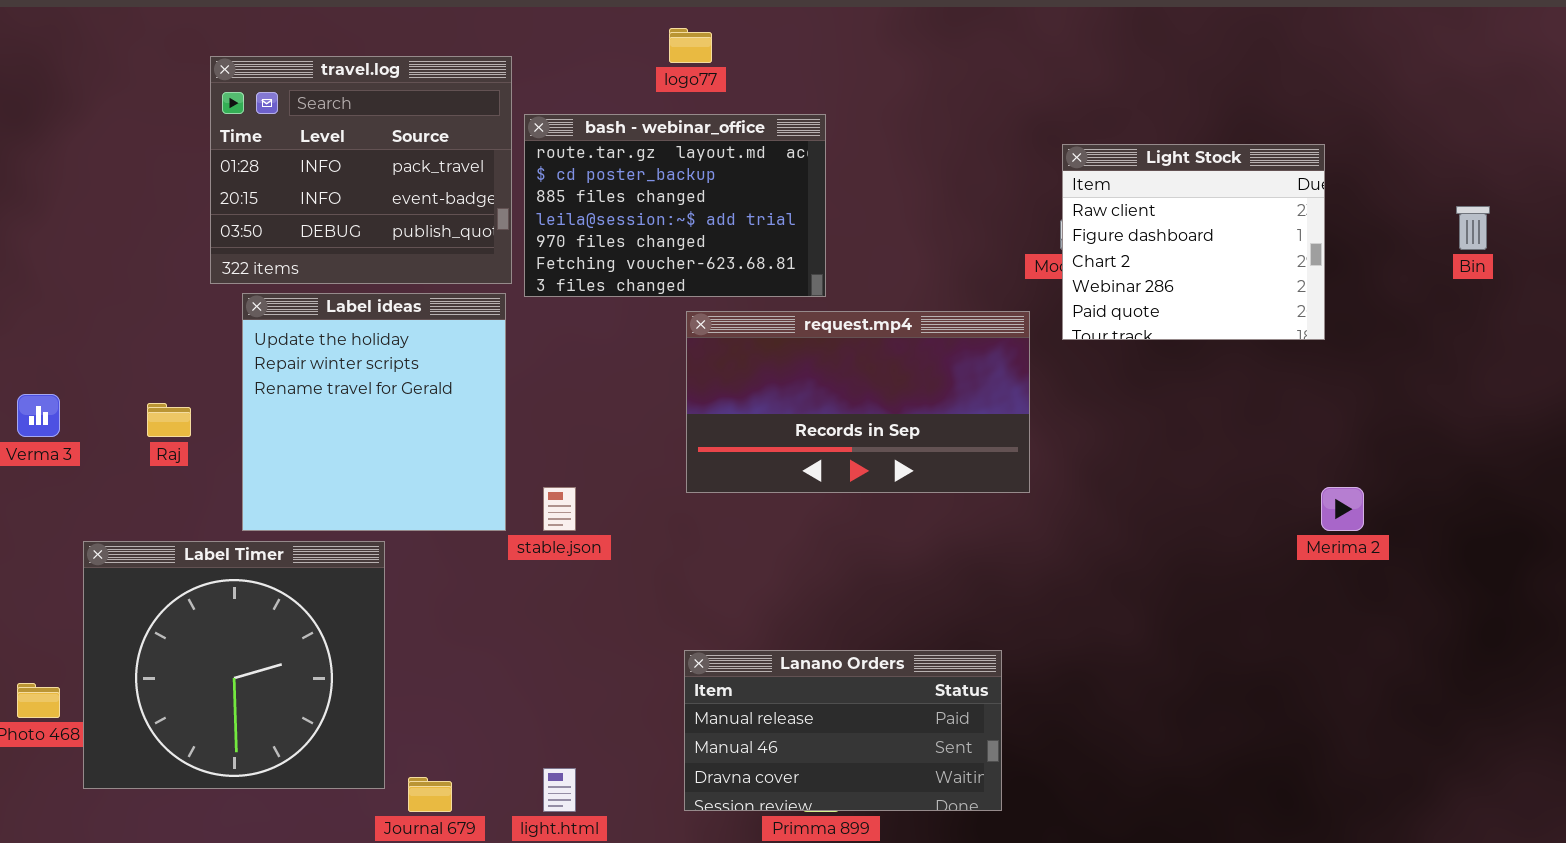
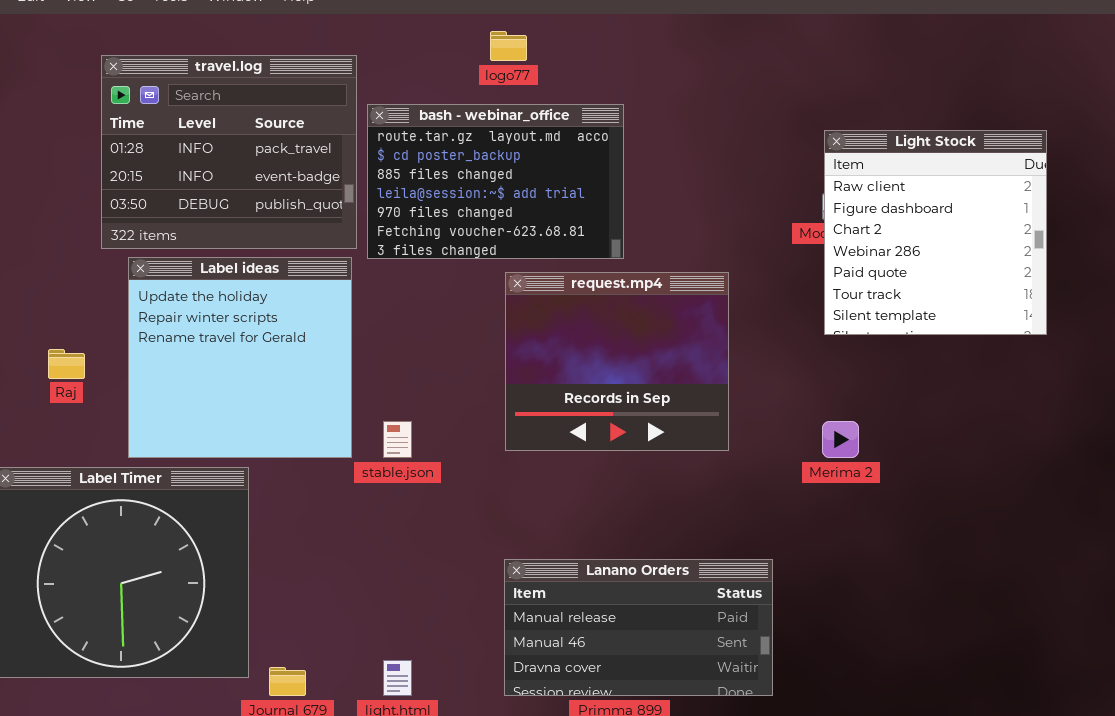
Light Stock: [1062,144,1325,340] -> [824,130,1047,335], resized
request.mp4: [686,311,1030,493] -> [505,272,729,451], resized
Merima 2: [1321,487,1364,531] -> [822,421,859,458], moved

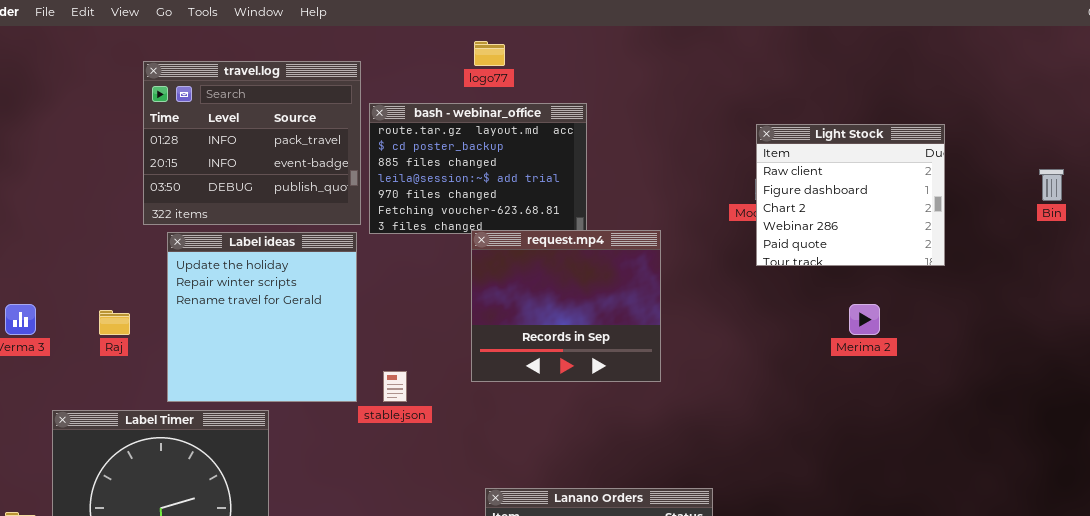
Light Stock: [824,130,1047,335] -> [756,124,945,266], resized
request.mp4: [505,272,729,451] -> [471,230,661,382], moved
Merima 2: [822,421,859,458] -> [849,304,880,335], moved

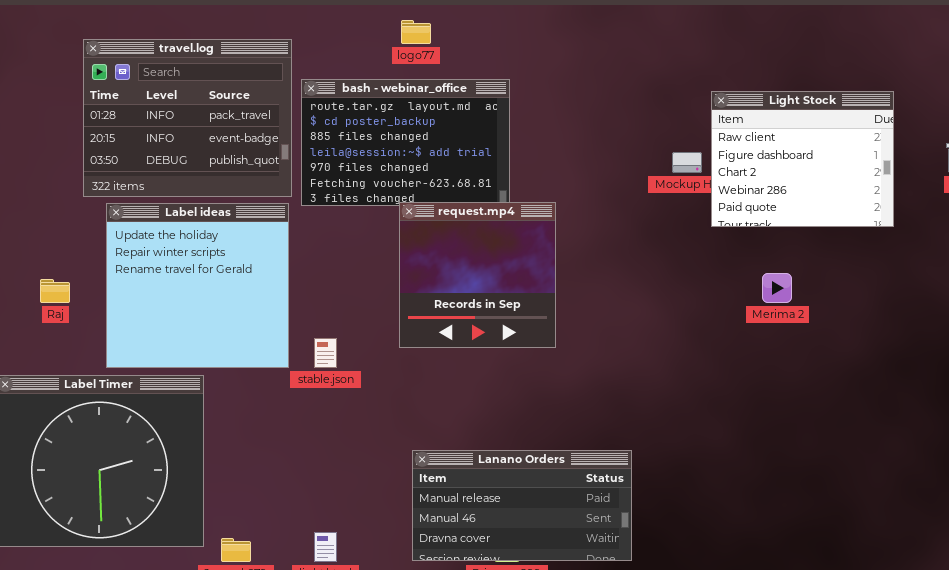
Light Stock: [756,124,945,266] -> [711,91,894,227], moved
request.mp4: [471,230,661,382] -> [399,202,556,348], resized

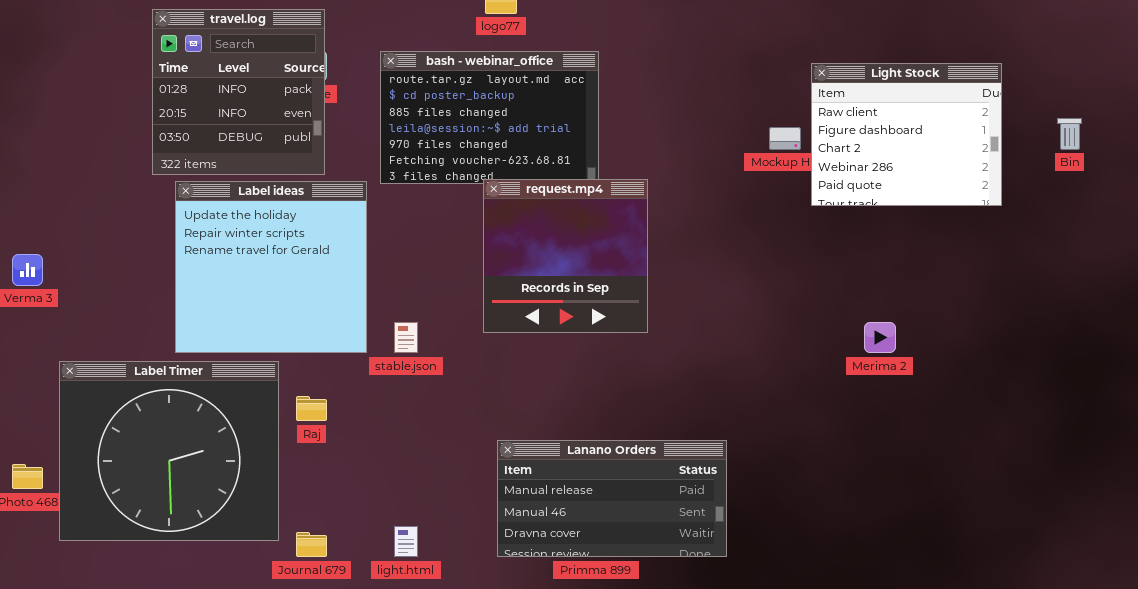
travel.log: [83,39,292,197] -> [152,9,325,175], resized
Merima 2: [762,273,792,303] -> [864,322,896,353], moved
Raj: [40,279,70,303] -> [296,396,327,421], moved

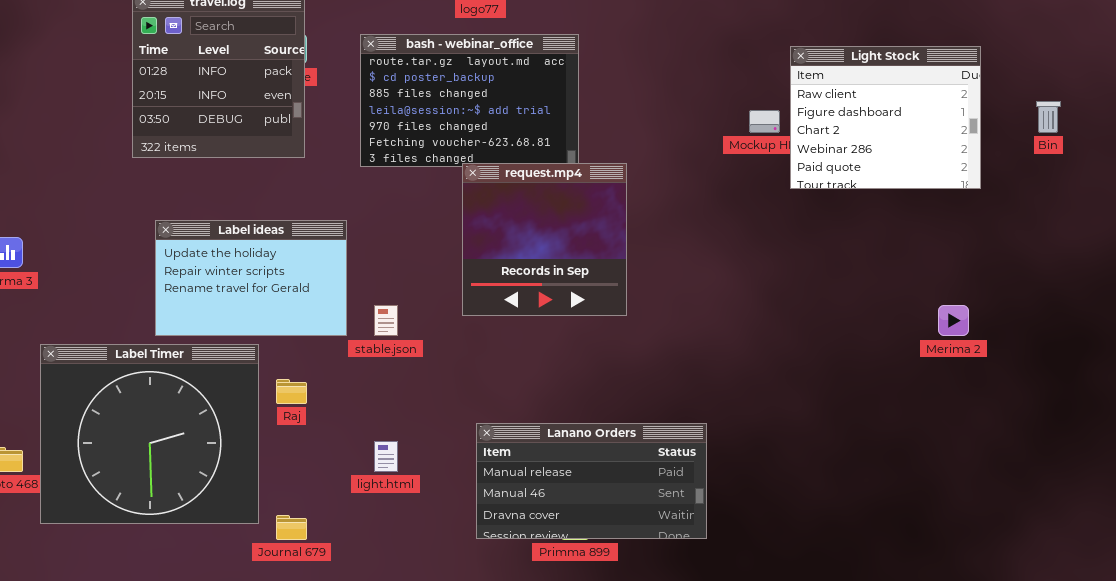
Label ideas: [175,181,367,353] -> [155,220,347,336], resized
Merima 2: [864,322,896,353] -> [938,305,969,336], moved
light.html: [394,526,418,557] -> [374,441,398,472], moved

